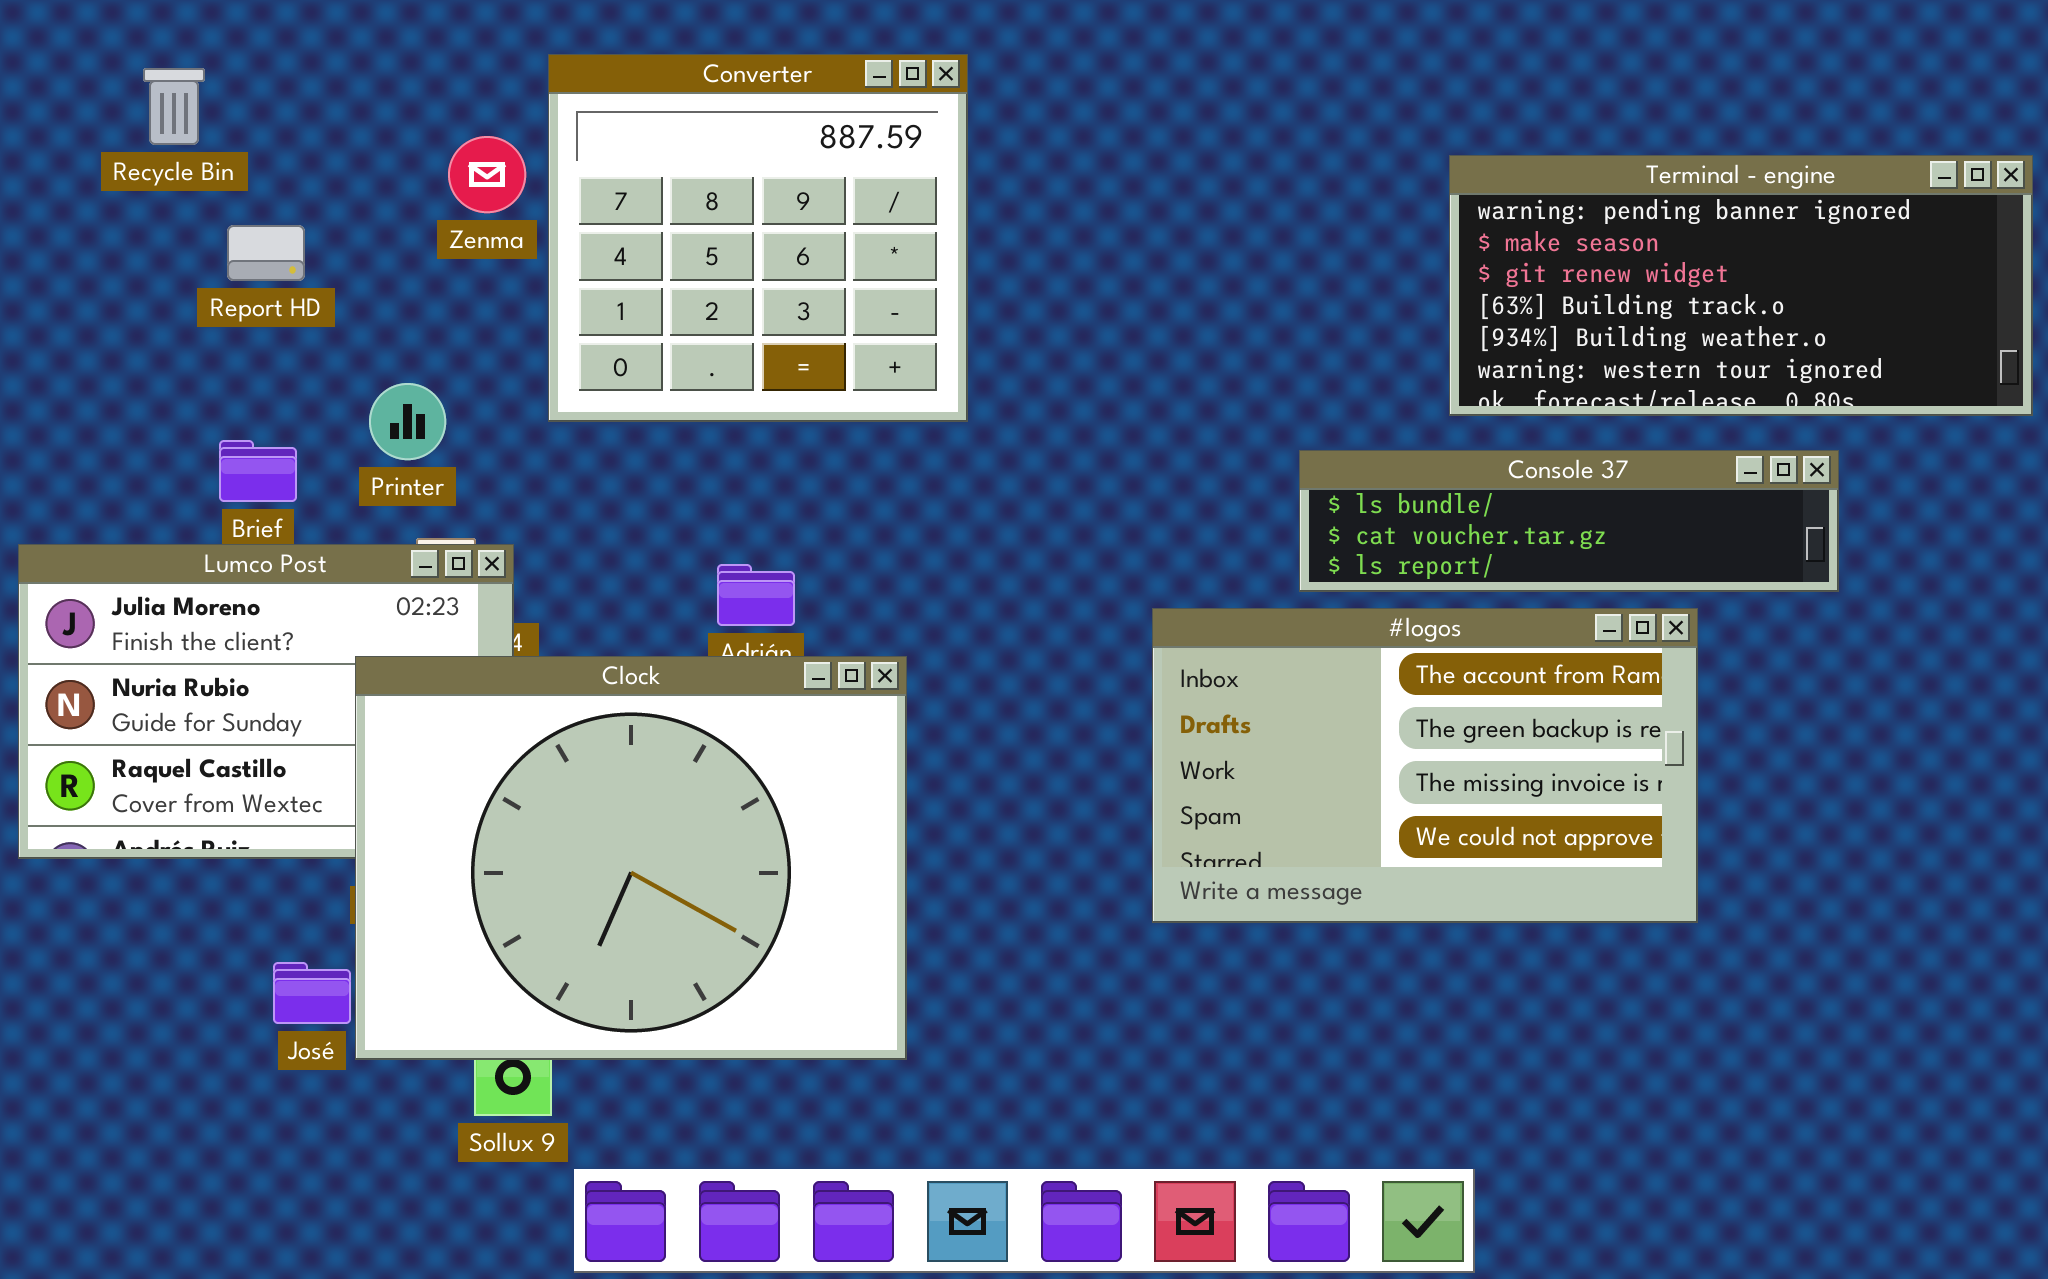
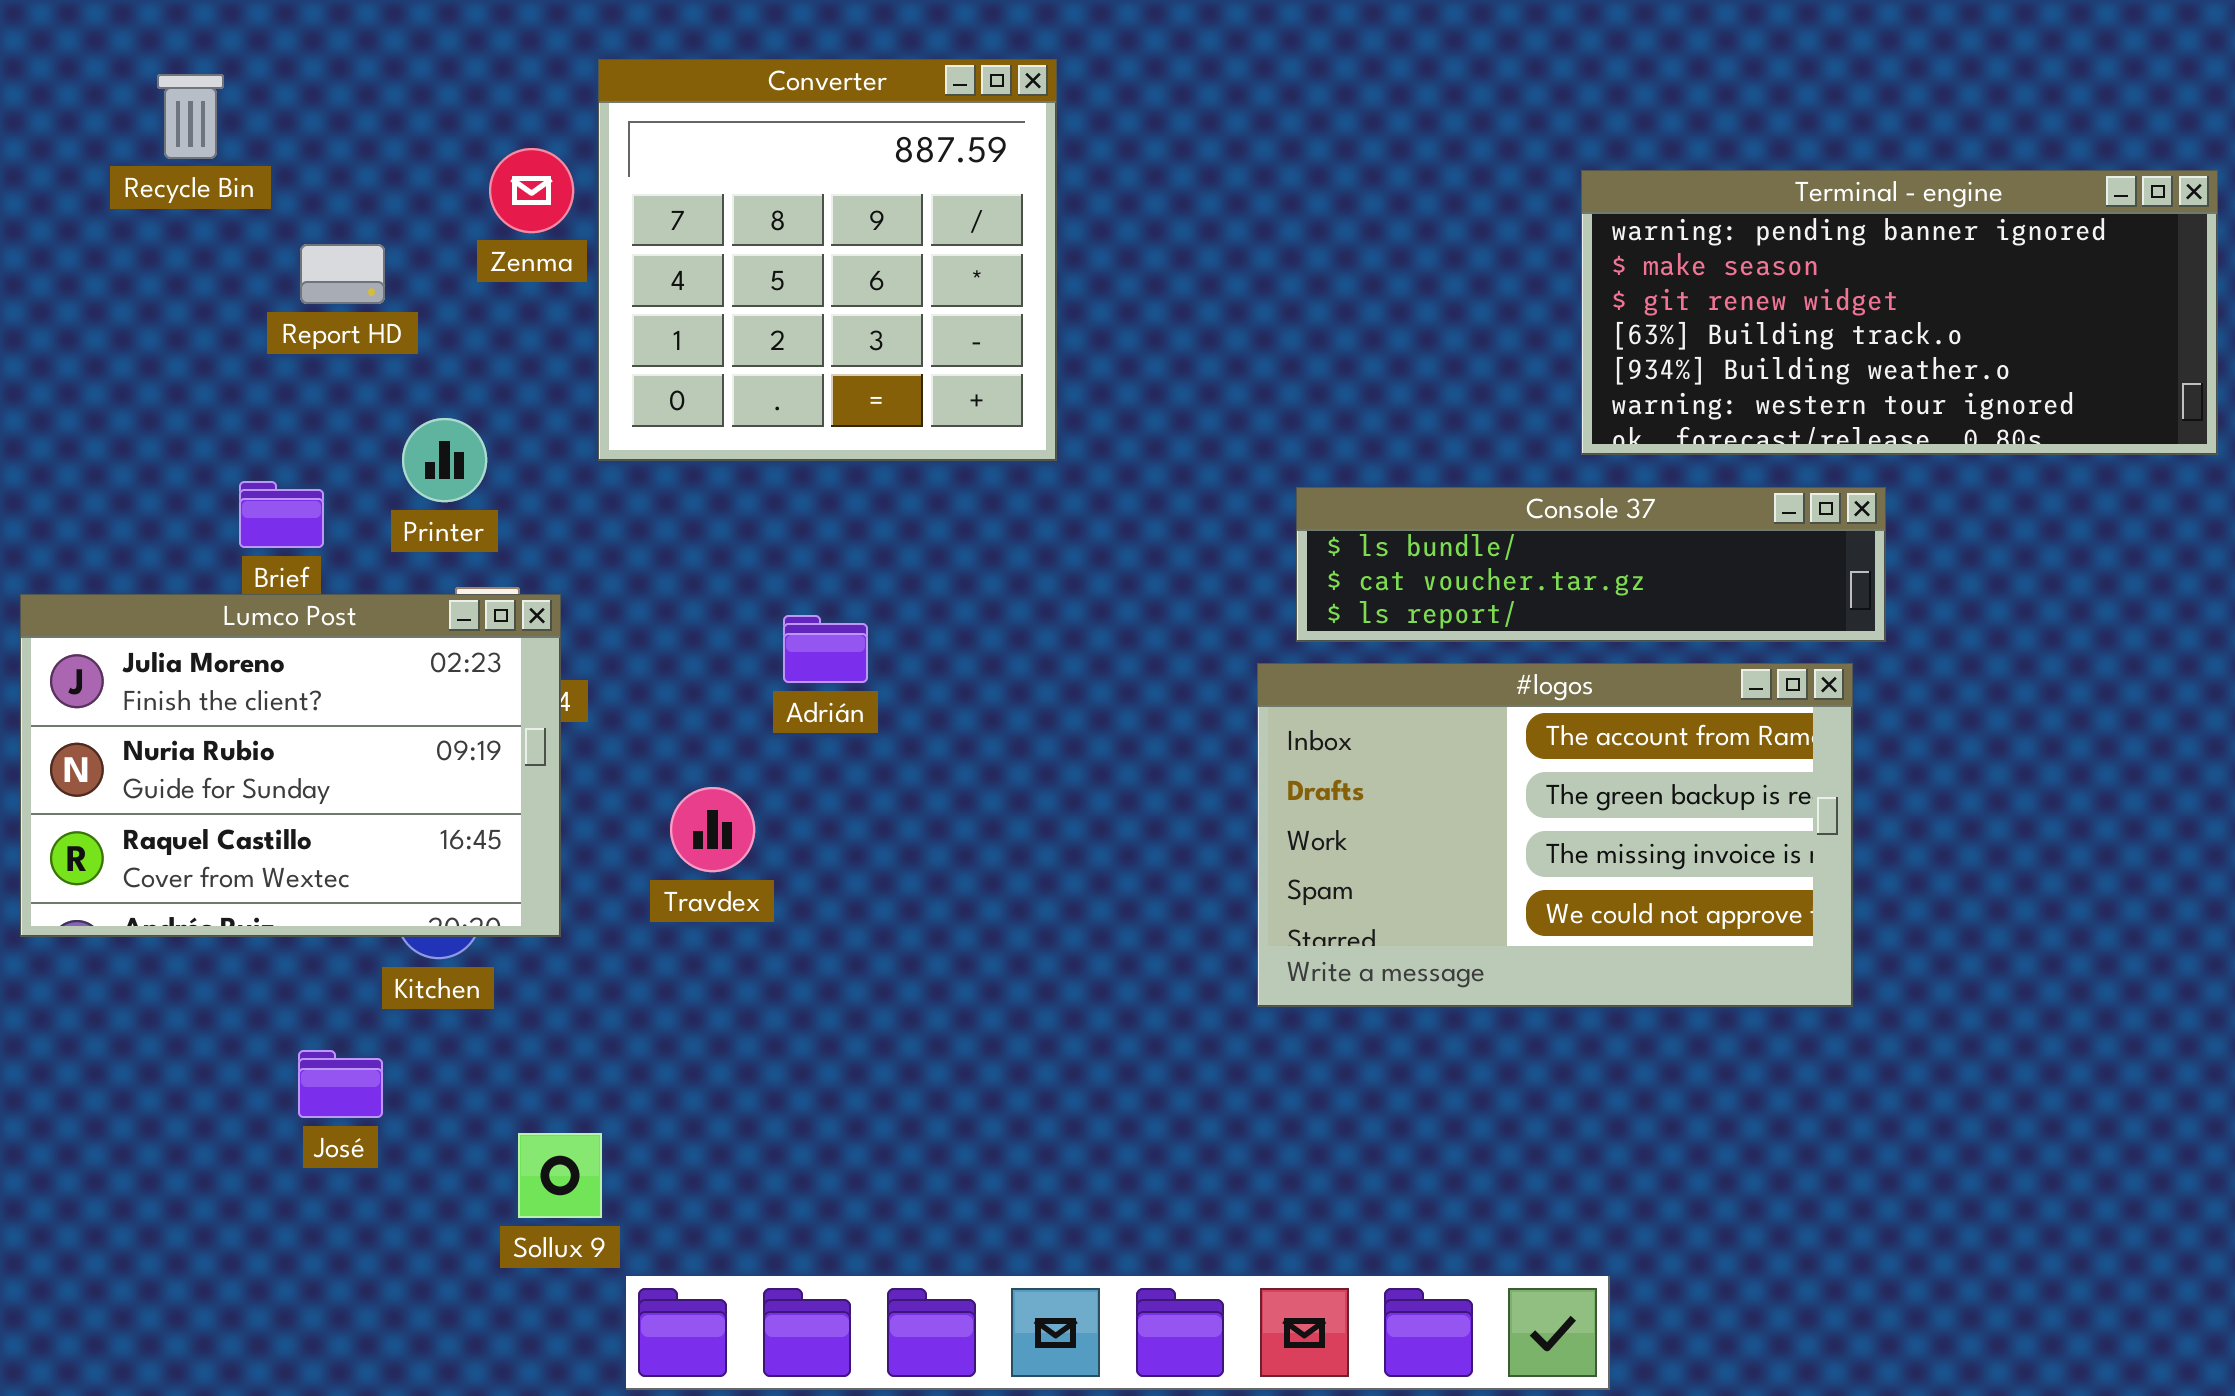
Report HD: [227,225,305,281] -> [300,244,385,304], moved
Console 37: [1299,450,1839,592] -> [1296,487,1886,642], moved
Clock: [355,656,907,1060] -> none, closed

